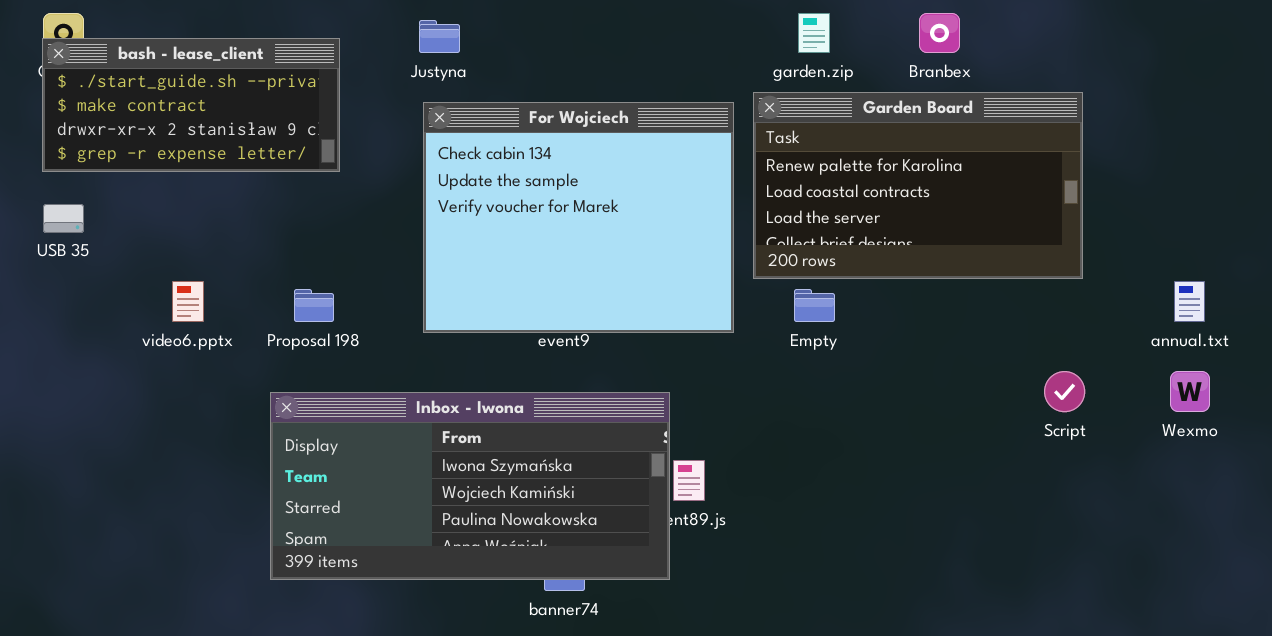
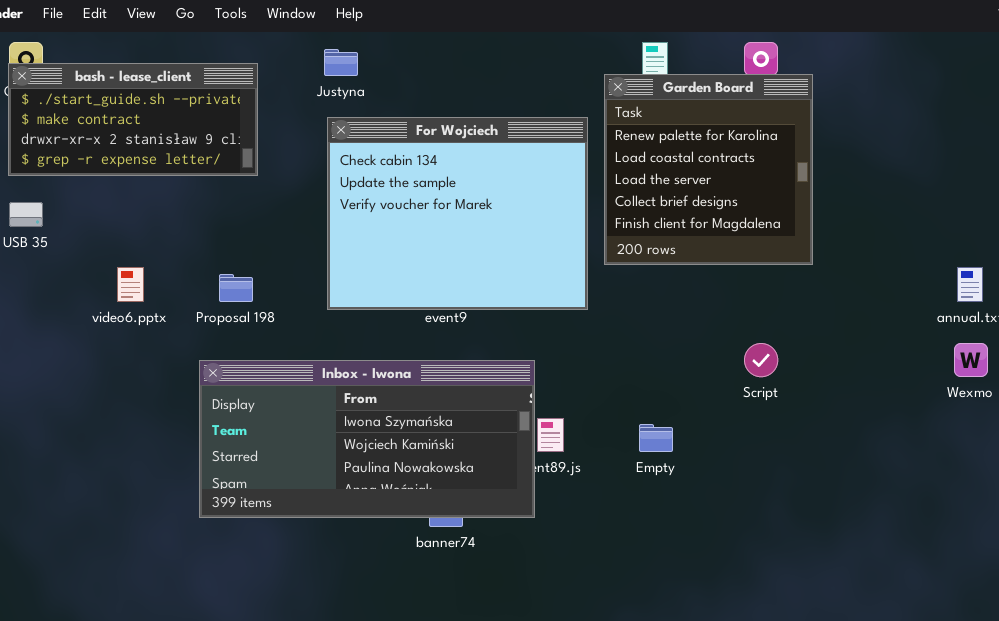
Garden Board: [753,92,1083,279] -> [604,74,813,265], resized
Empty: [794,289,835,322] -> [639,424,673,452], moved
Script: [1044,371,1085,412] -> [744,343,778,377], moved

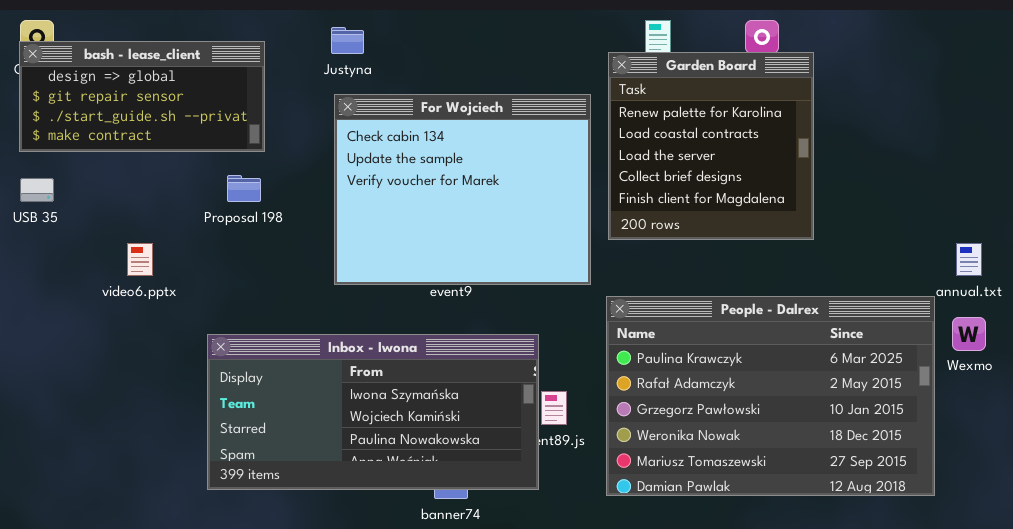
bash - lease_client: [8,63,258,176] -> [19,41,265,152], scrolled up 2 rows
Proposal 198: [219,274,253,302] -> [227,175,261,202], moved
People - Dalrex: none -> [606,296,935,496], opened

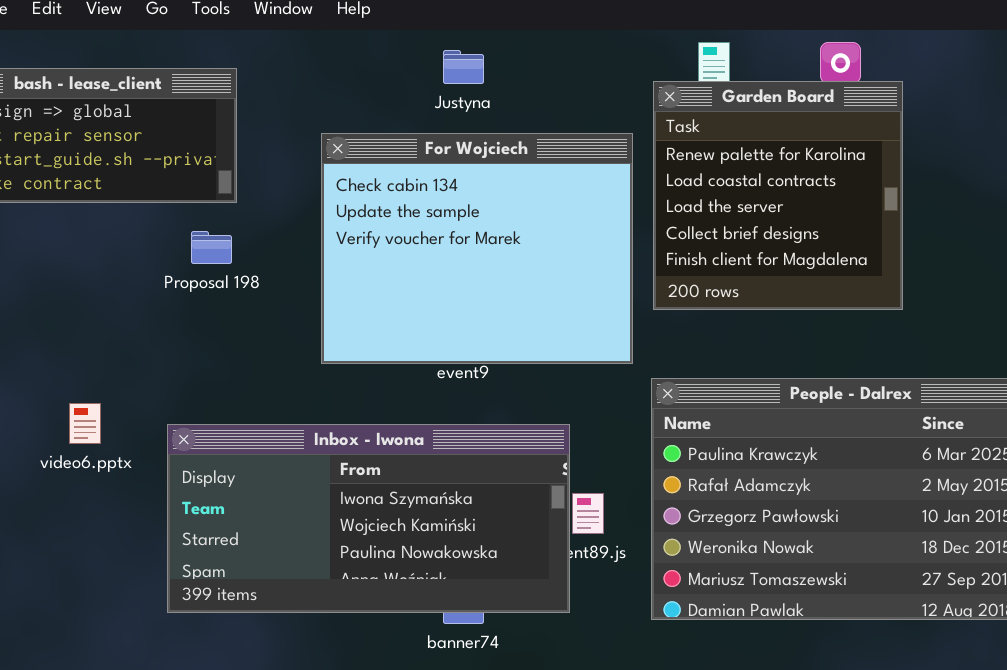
Justyna: [331,27,364,54] -> [443,50,484,84], moved
video6.pptx: [127,243,153,276] -> [69,403,101,444], moved

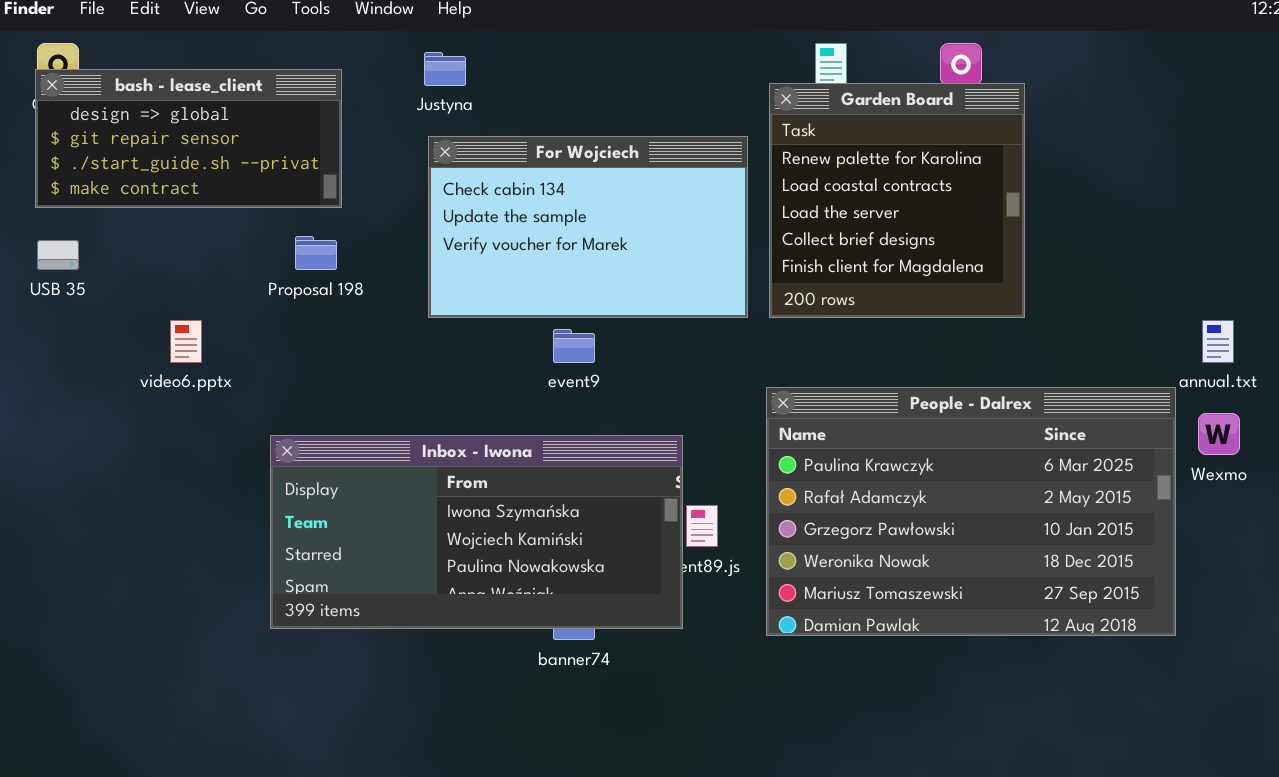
Justyna: [443,50,484,84] -> [424,52,466,86], moved
For Wojciech: [321,133,633,364] -> [428,136,748,318], resized
video6.pptx: [69,403,101,444] -> [170,320,202,363], moved

